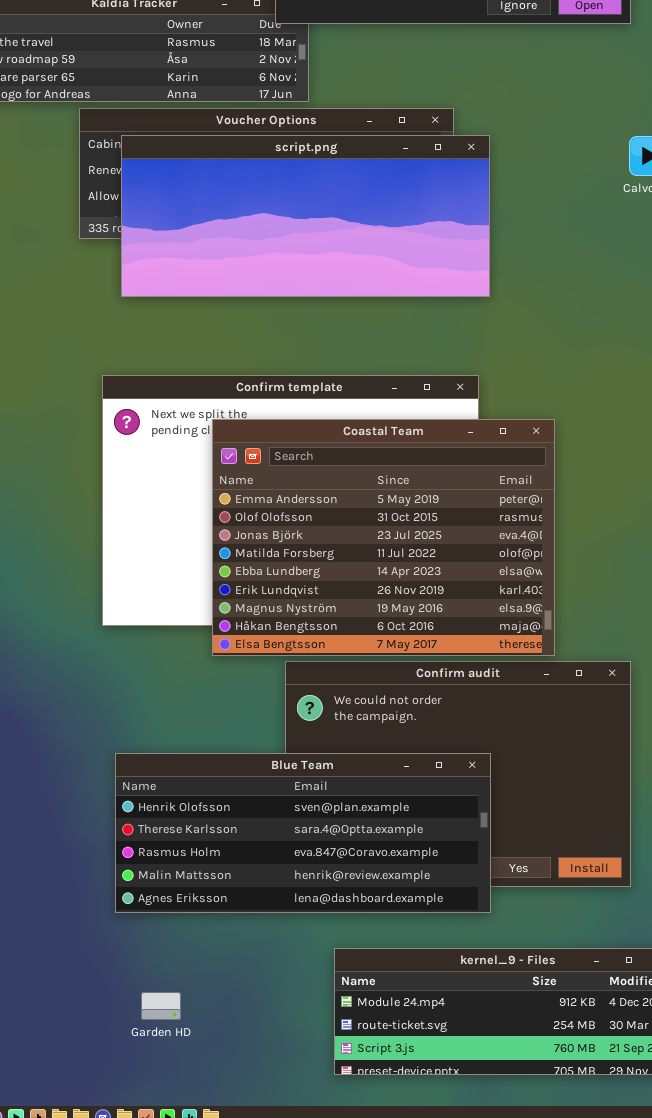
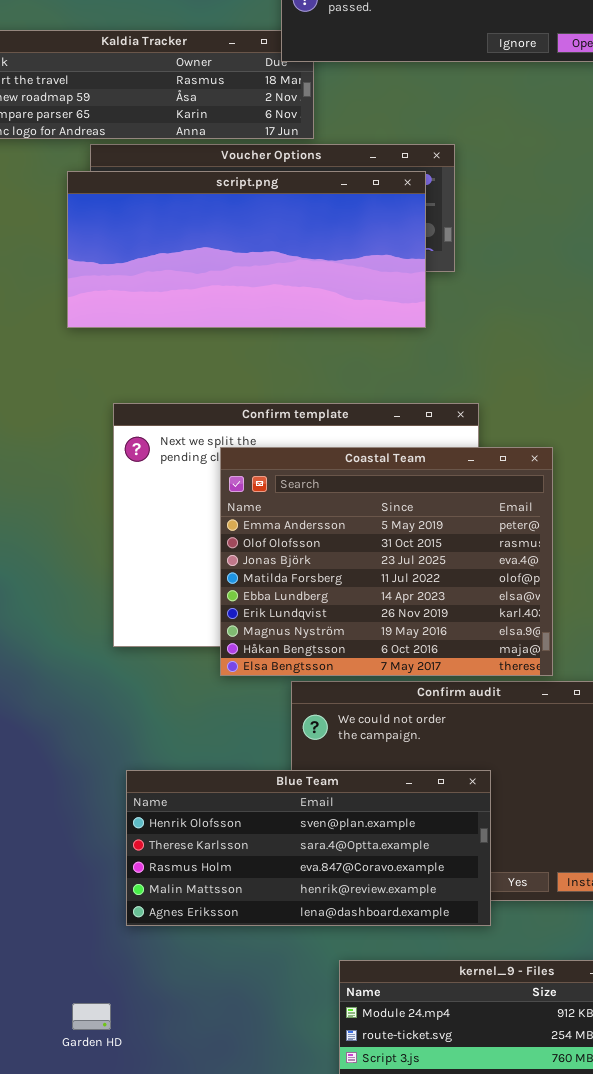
script.png: [121,135,490,297] -> [67,171,426,328], moved
Garden HD: [141,992,181,1020] -> [72,1003,111,1030], moved

